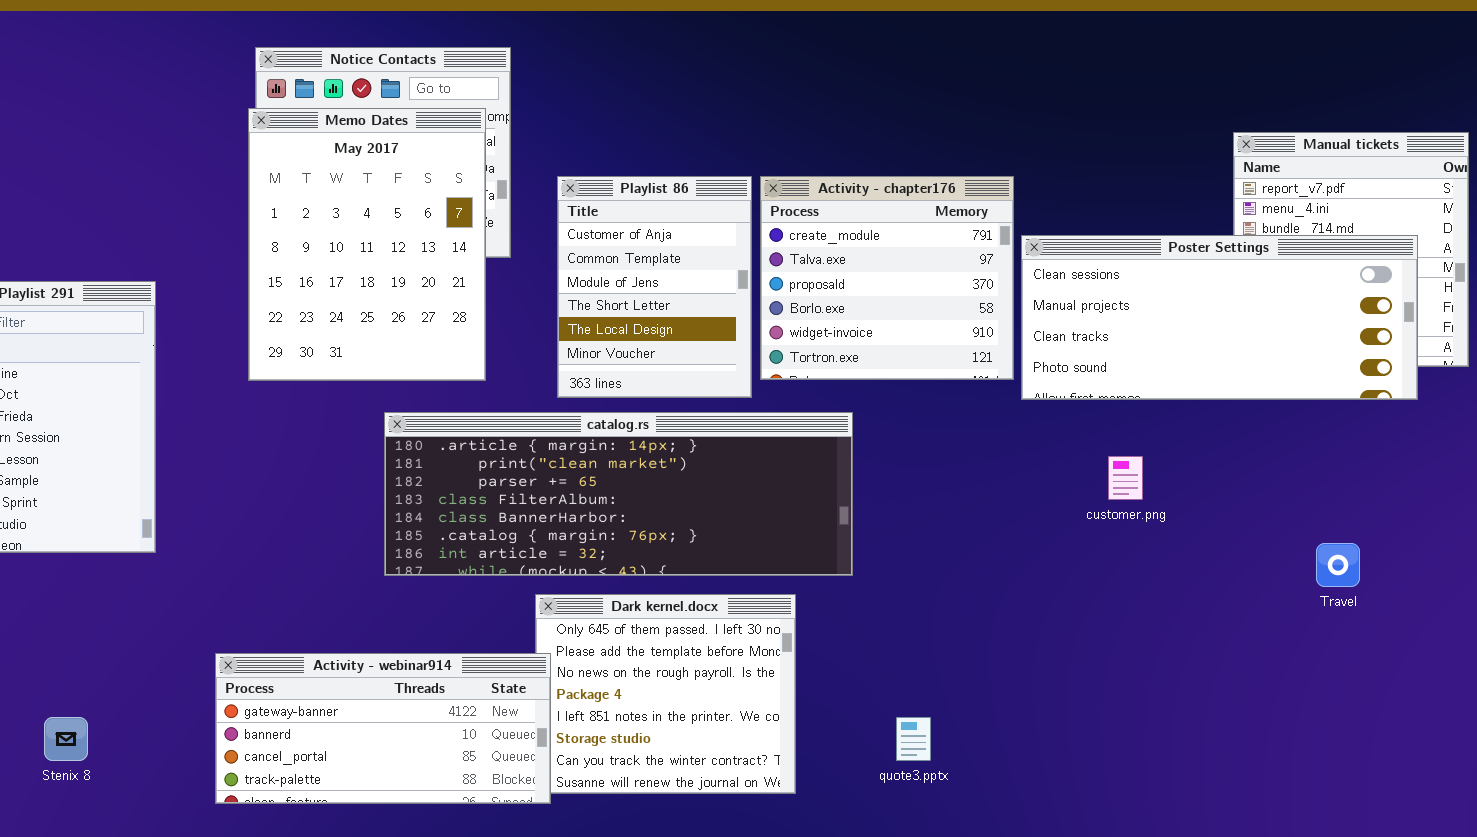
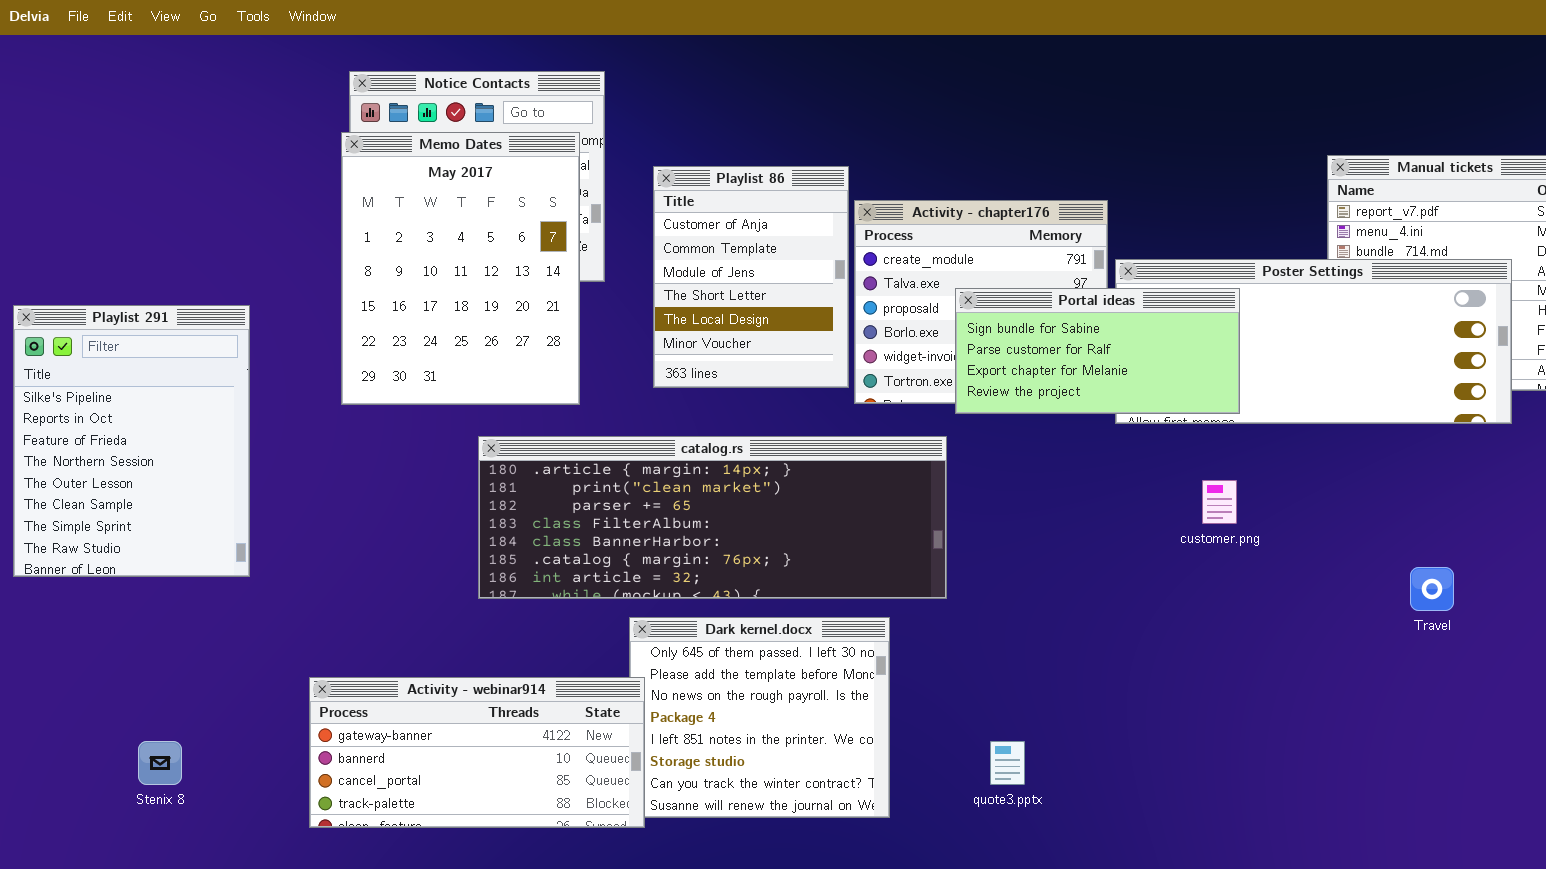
Playlist 86: [557,176,752,398] -> [653,166,849,388], moved
Portal ideas: none -> [955,288,1240,414], opened

